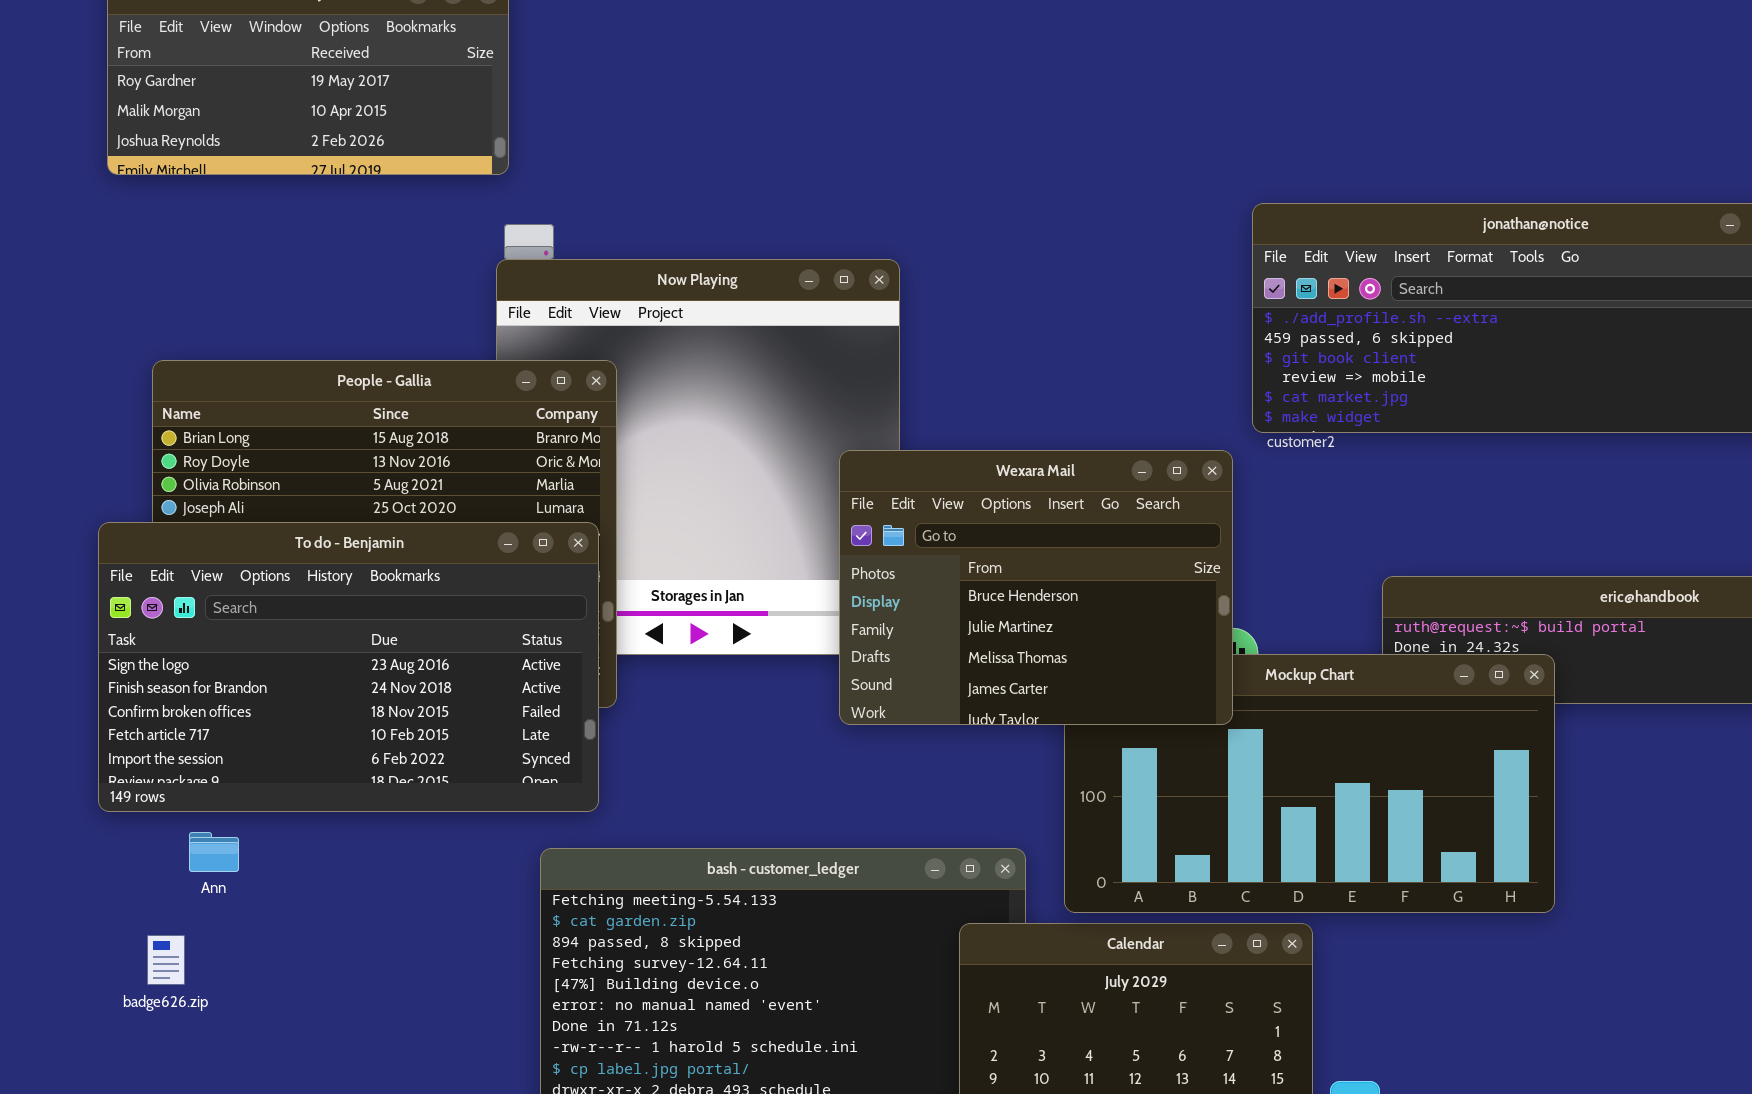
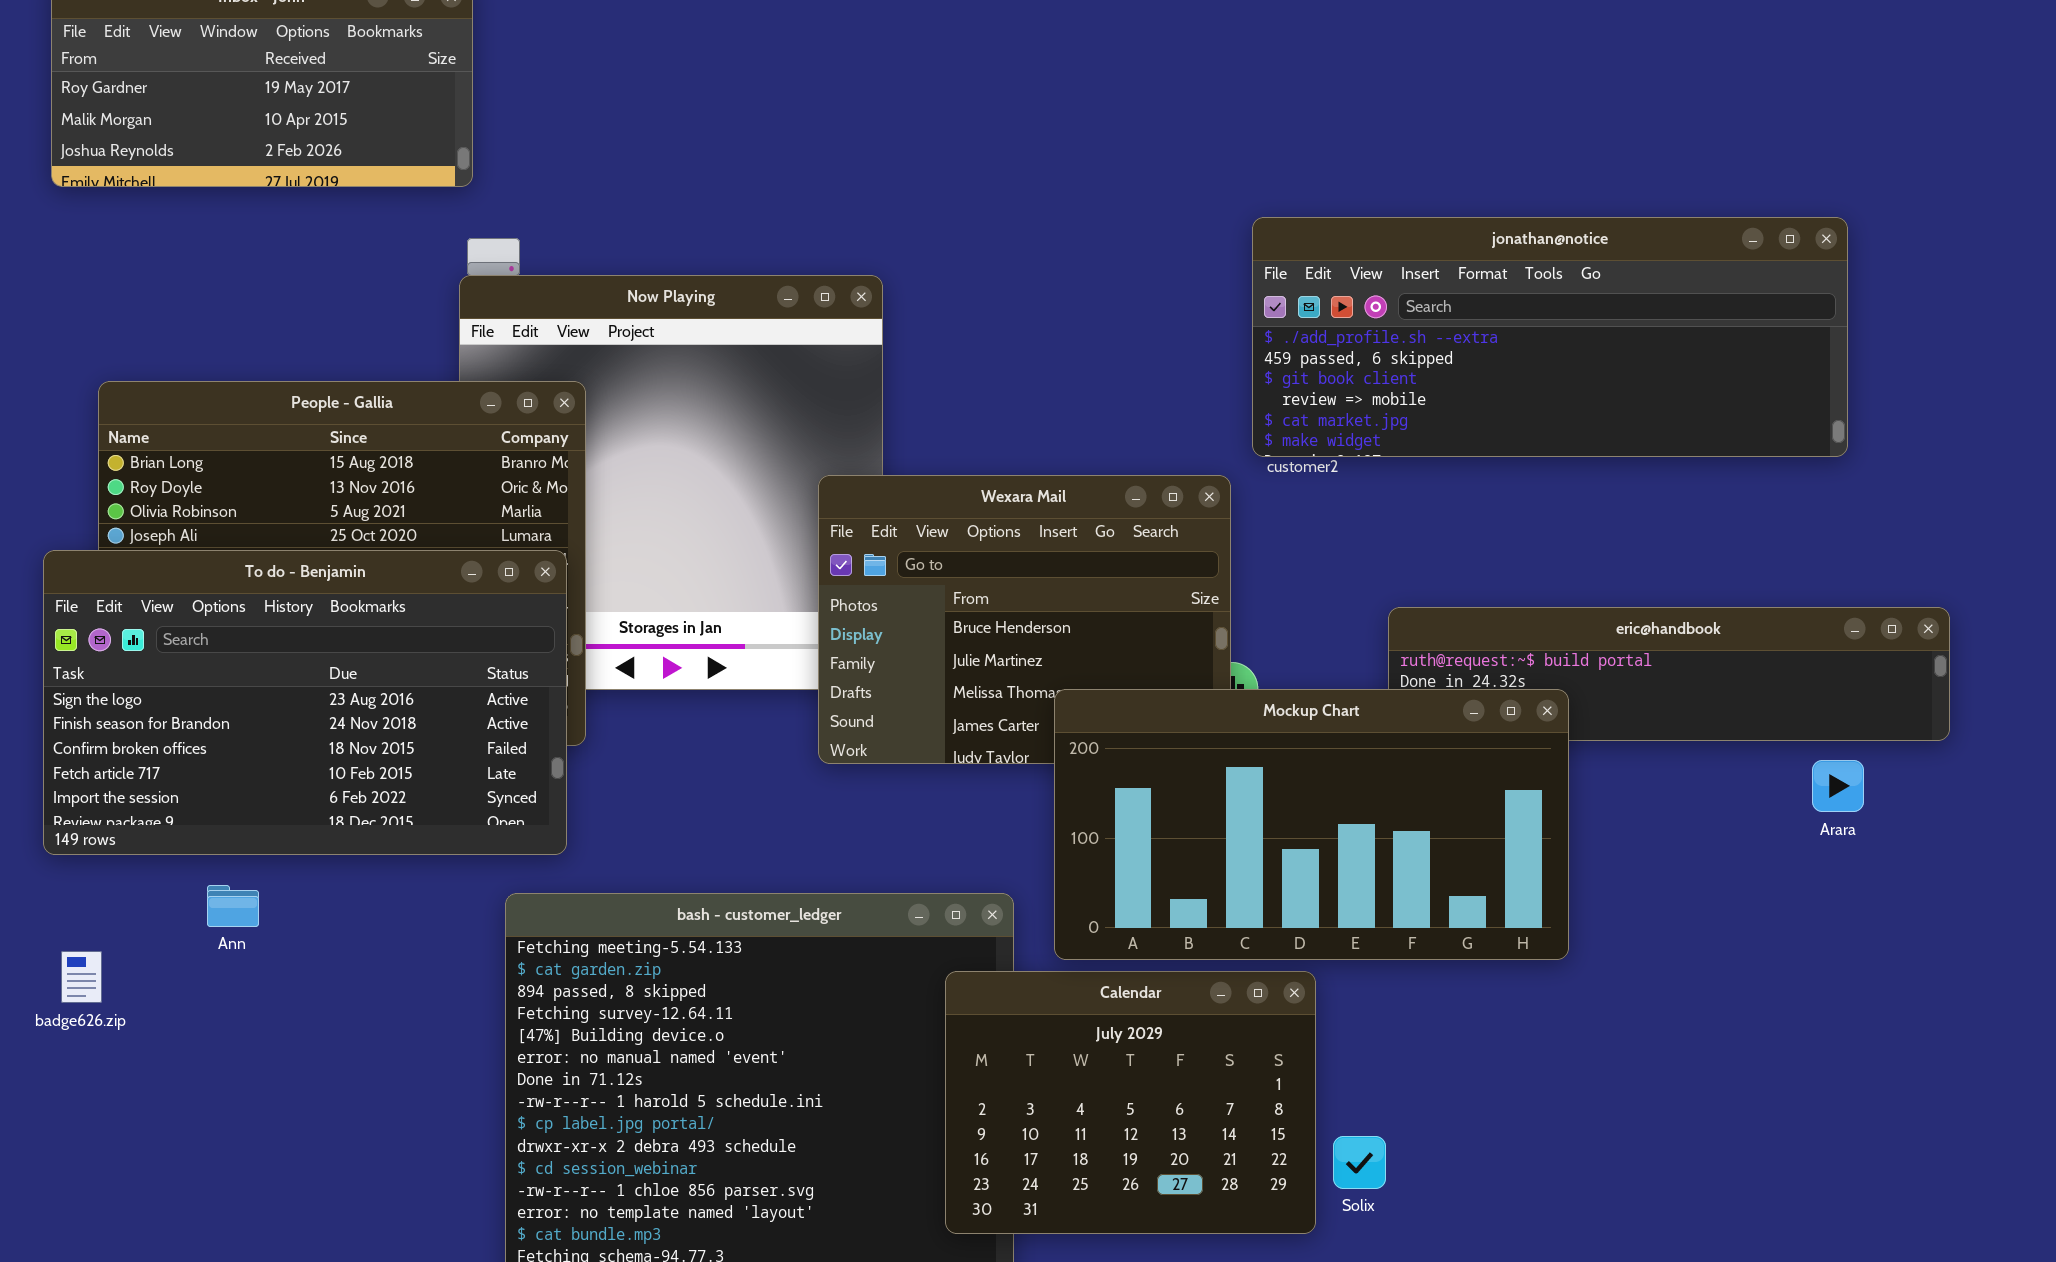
Mockup Chart: [1064,654,1555,913] -> [1054,689,1569,960], raised
Ann: [189,832,239,872] -> [207,885,259,927], moved
badge626.zip: [147,935,185,985] -> [61,951,102,1003], moved

